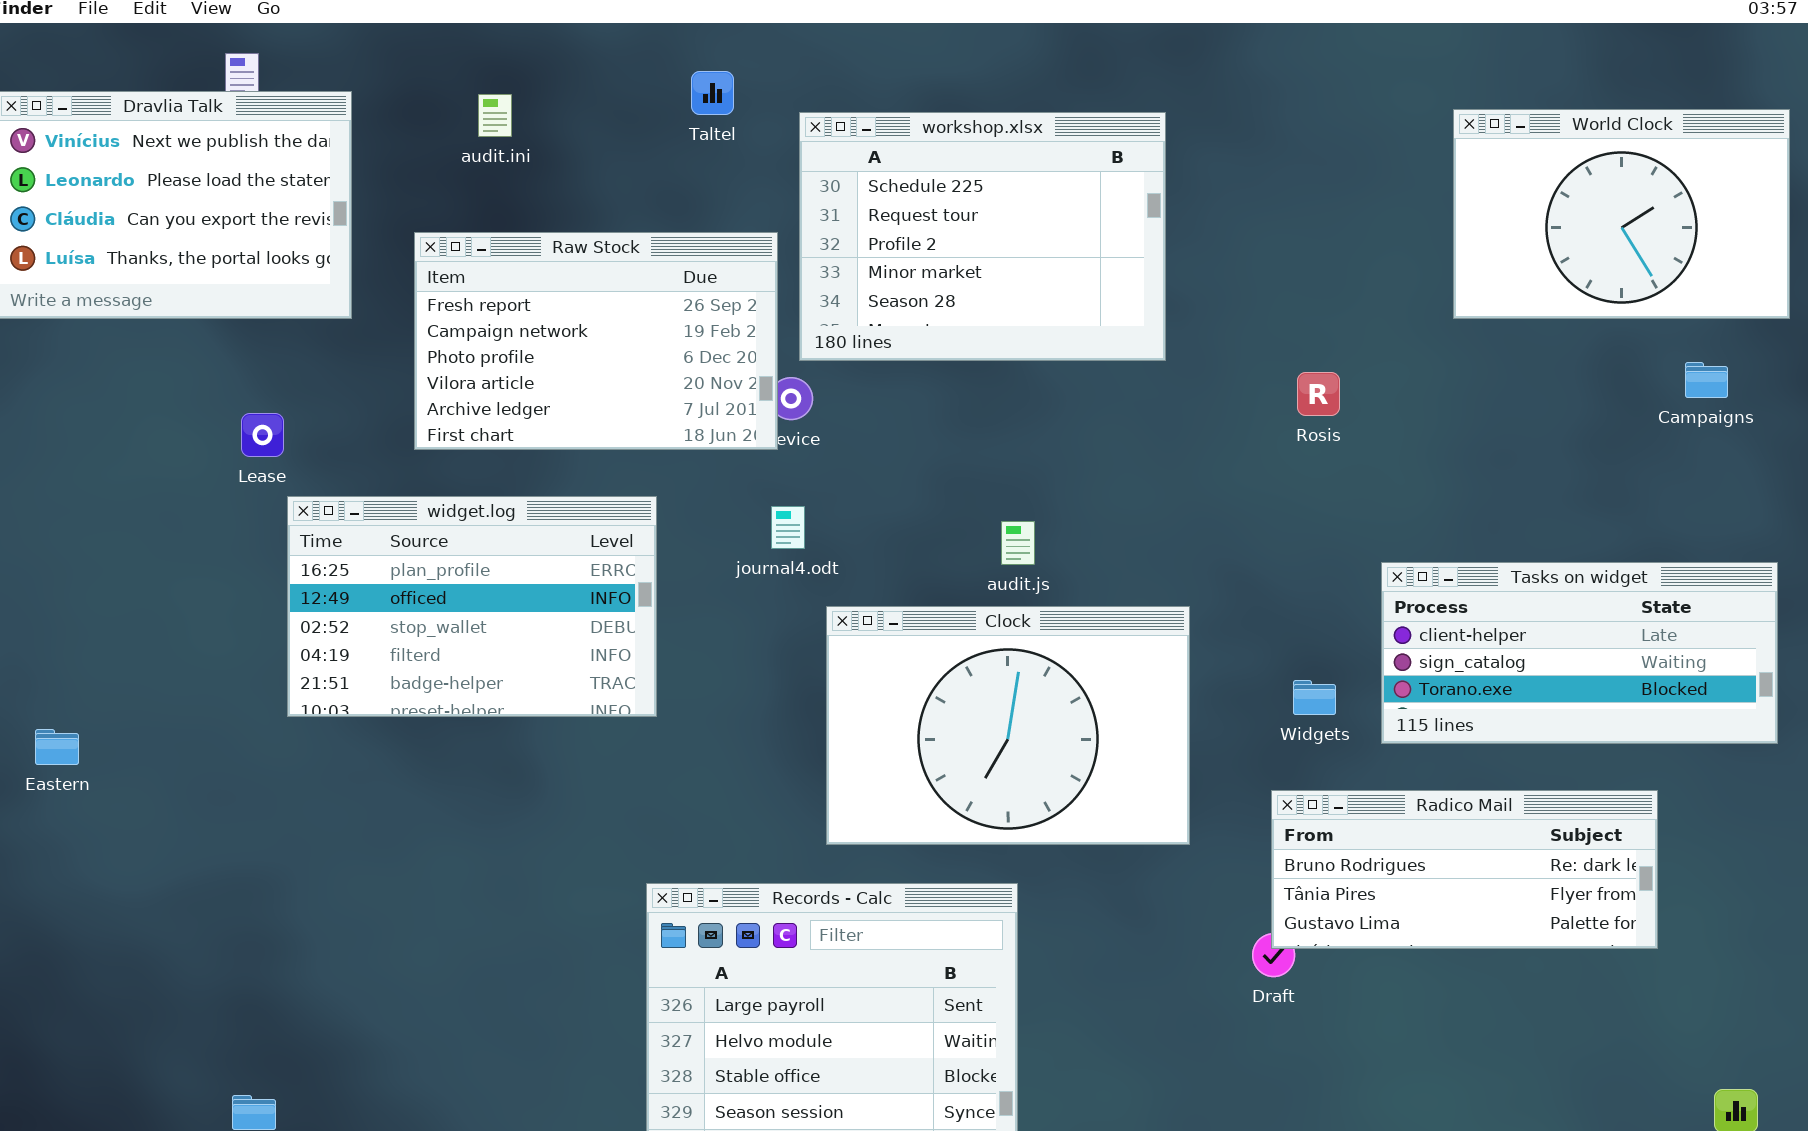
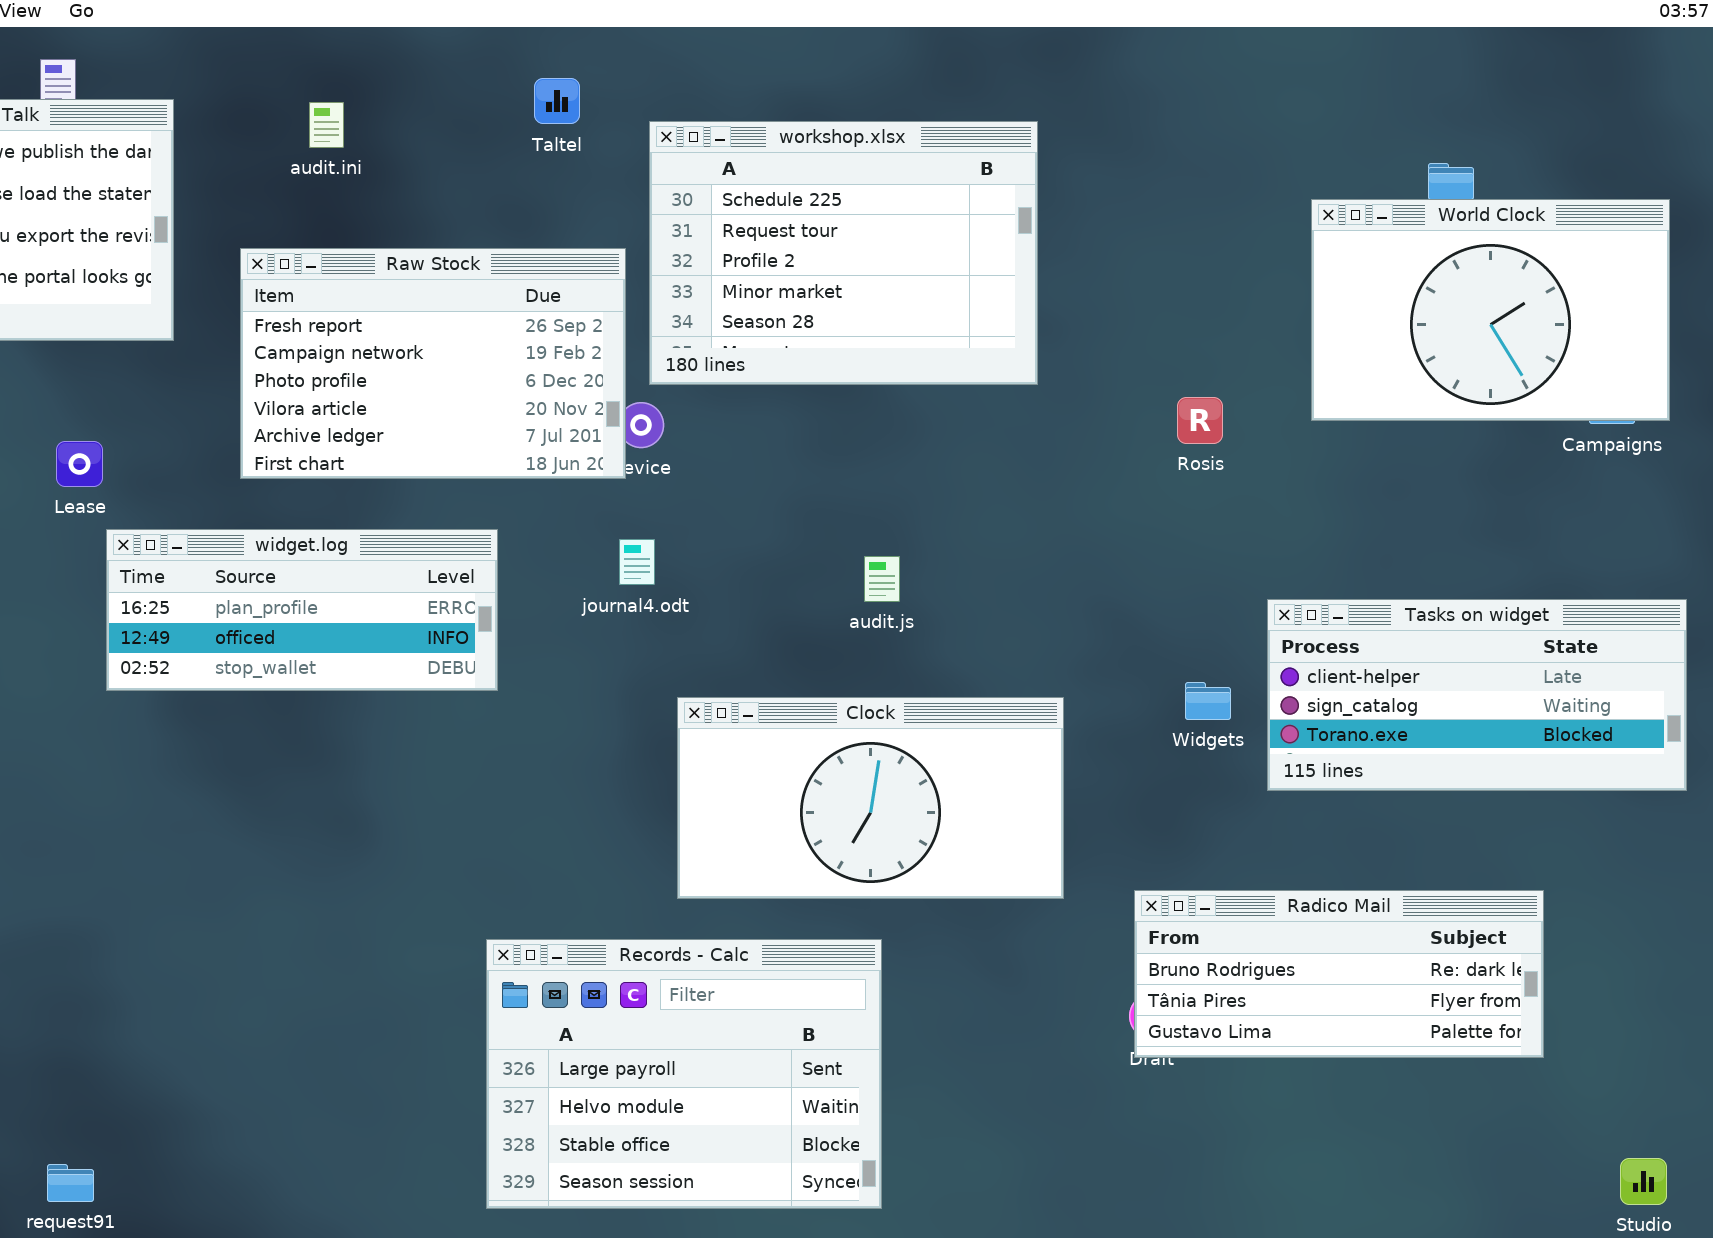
World Clock: [1453,109,1790,319] -> [1311,199,1670,421], moved
widget.log: [287,496,657,717] -> [106,529,498,691], resized
Clock: [826,606,1190,845] -> [677,697,1064,899], resized
Widgets: [1293,680,1336,715] -> [1185,682,1231,720], moved
Radico Mail: [1271,790,1658,949] -> [1134,890,1544,1058], moved

